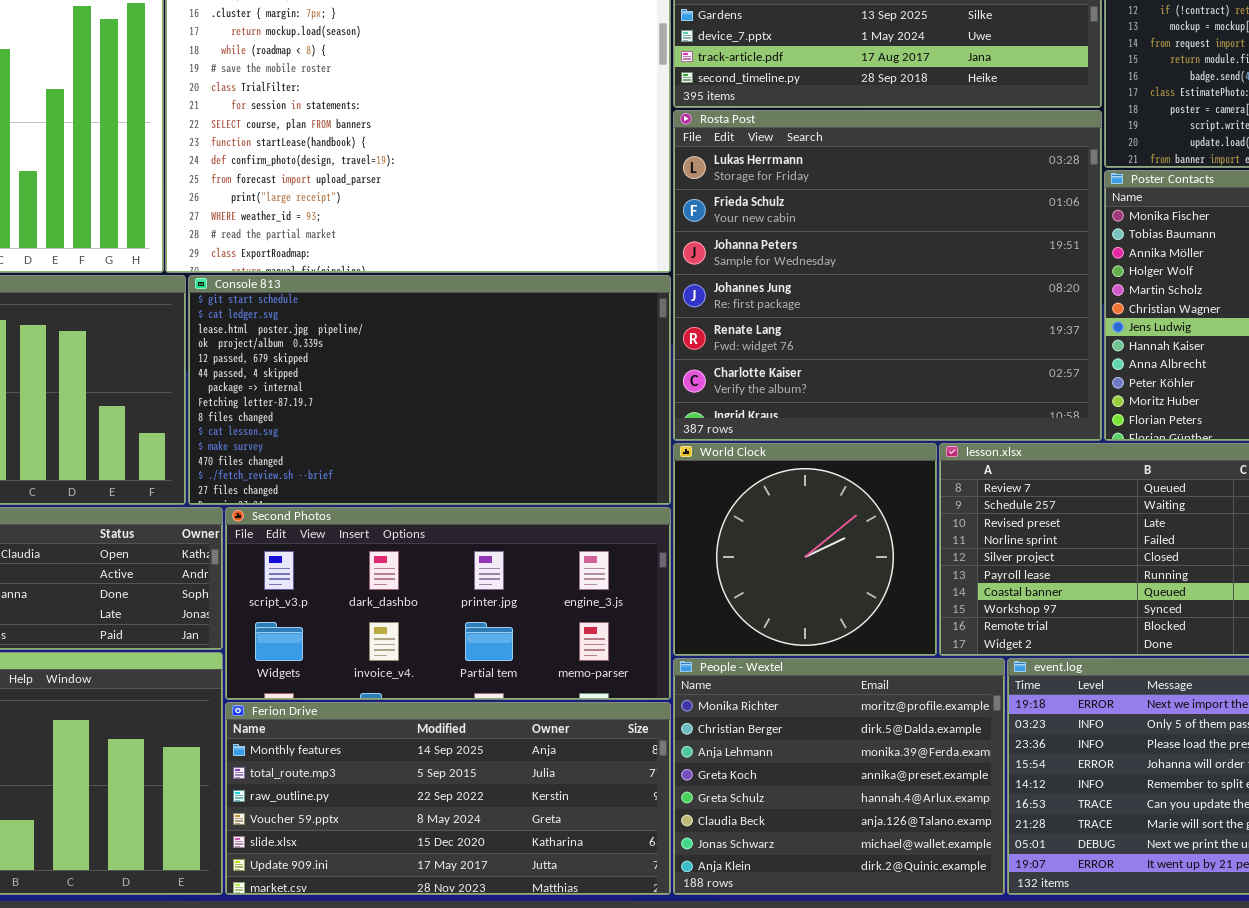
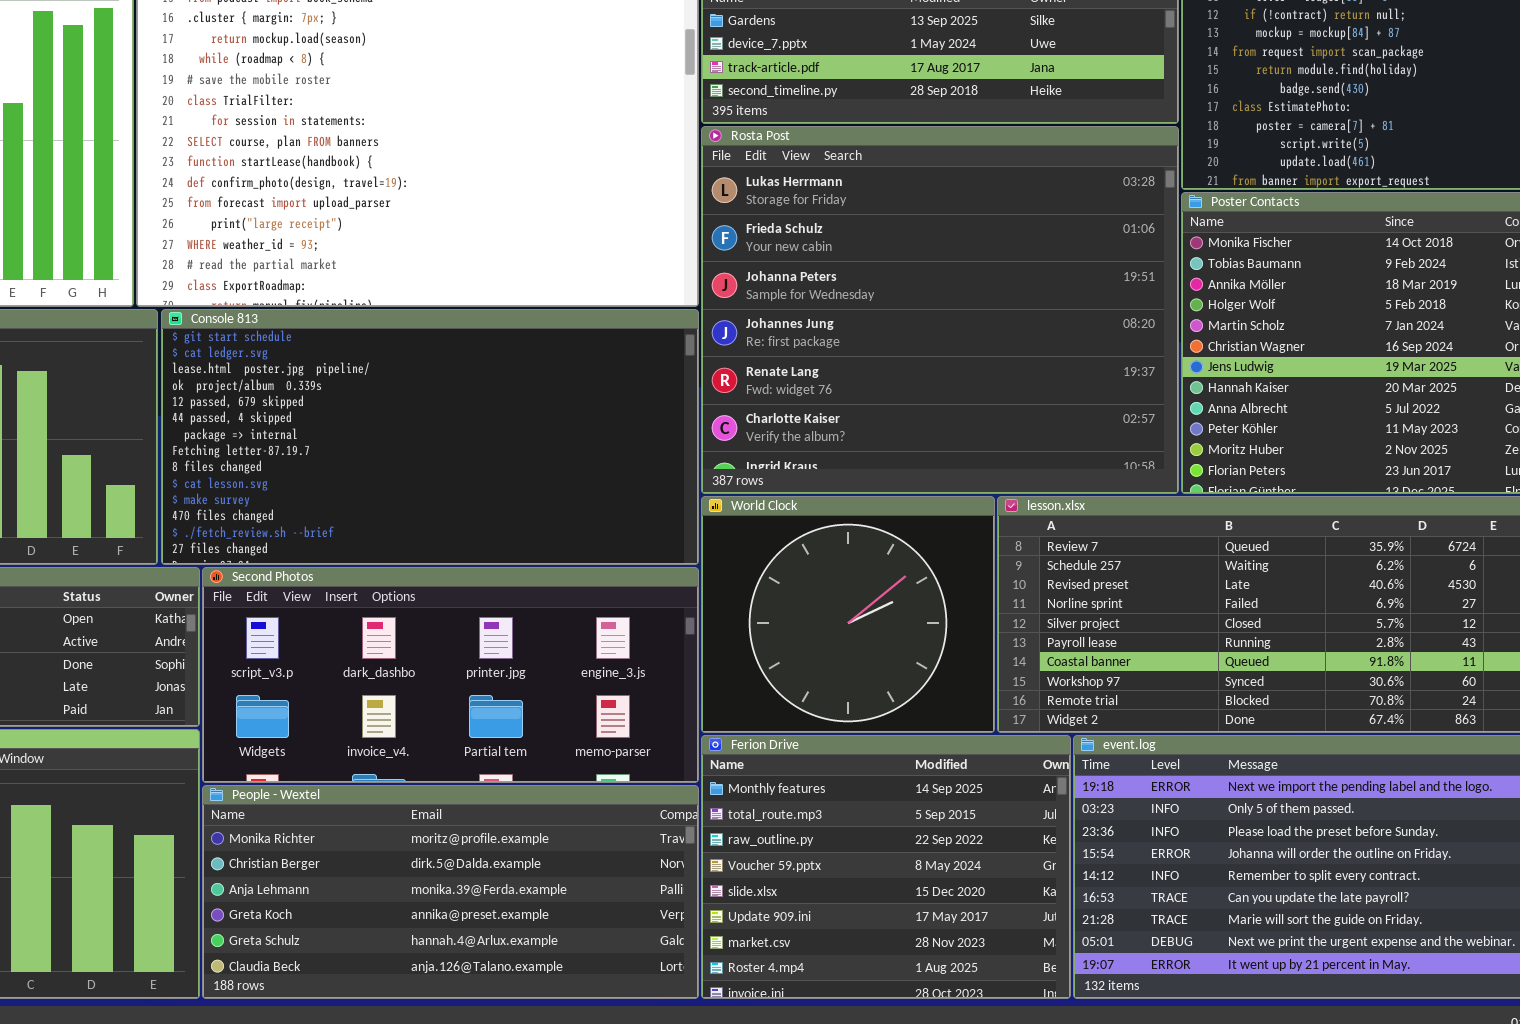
People - Wextel: [673,658,1005,895] -> [202,785,699,999], moved, resized
Ferion Drive: [225,702,671,895] -> [701,735,1071,999], moved, resized

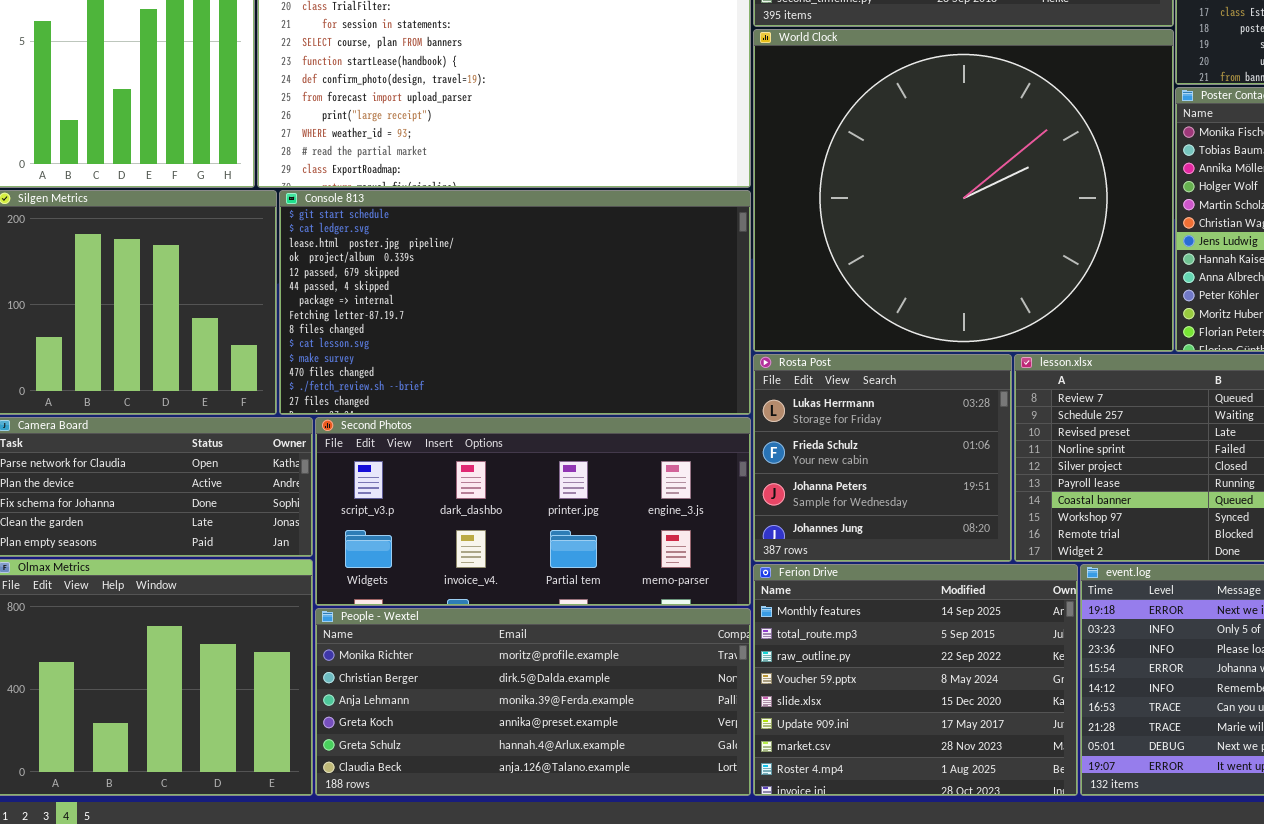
Rosta Post: [701,126,1179,494] -> [753,354,1012,562], moved, resized
World Clock: [701,496,995,733] -> [753,29,1174,352], moved, resized

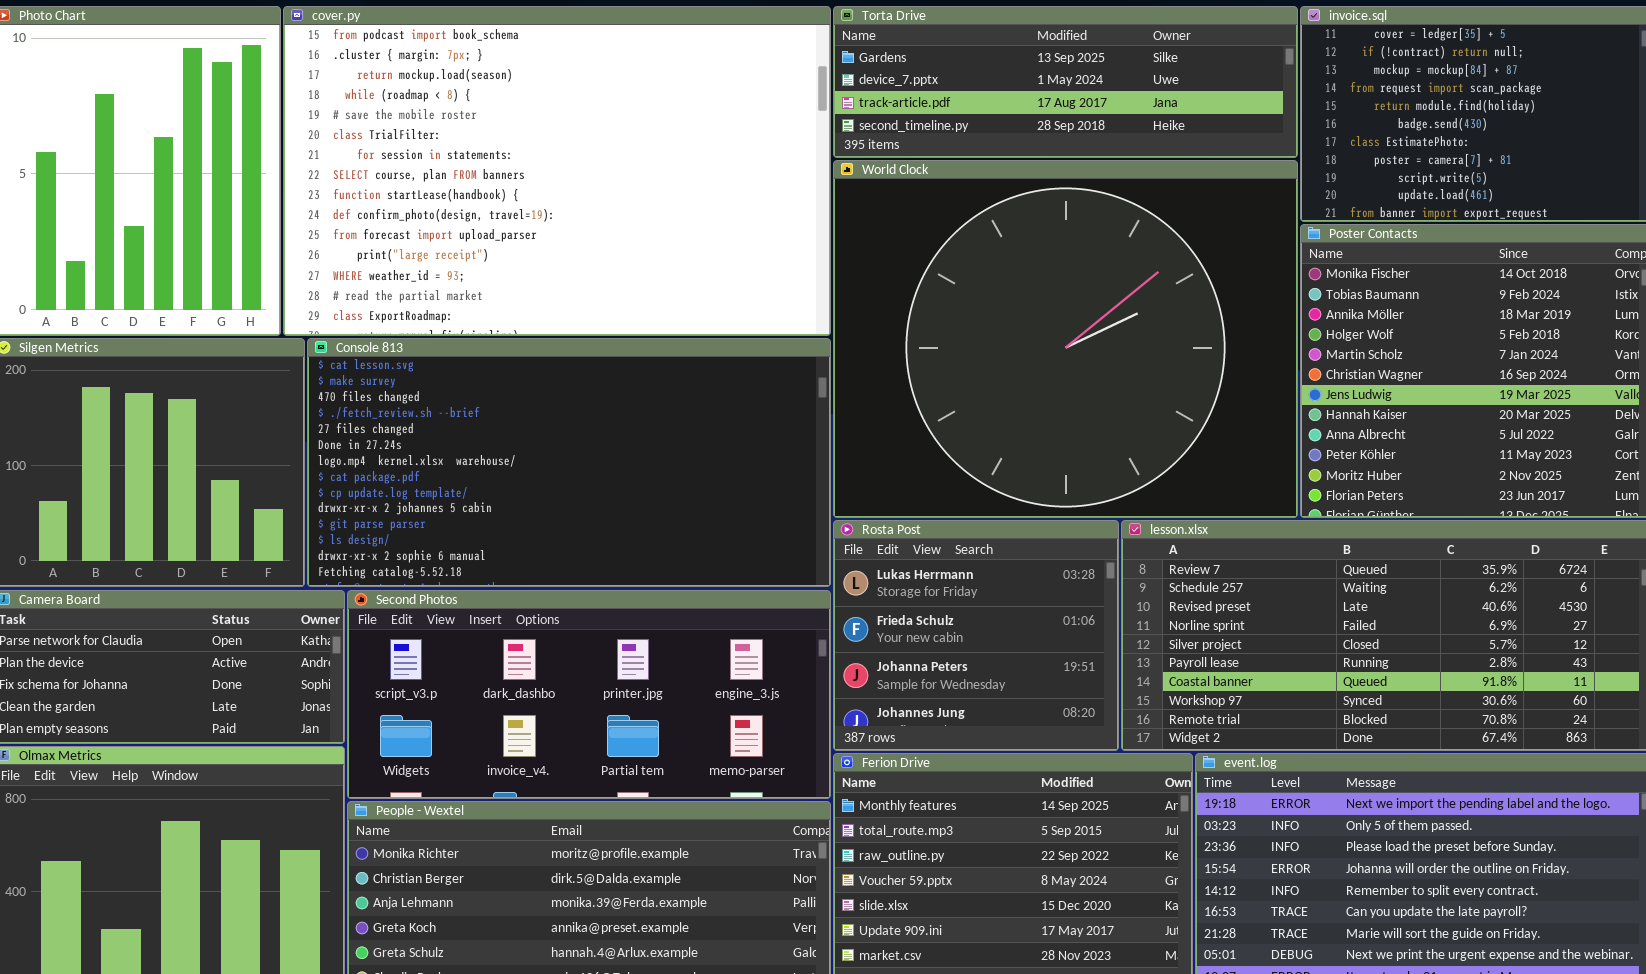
Console 813: [279,190,751,415] -> [307,338,831,587], scrolled down 9 rows

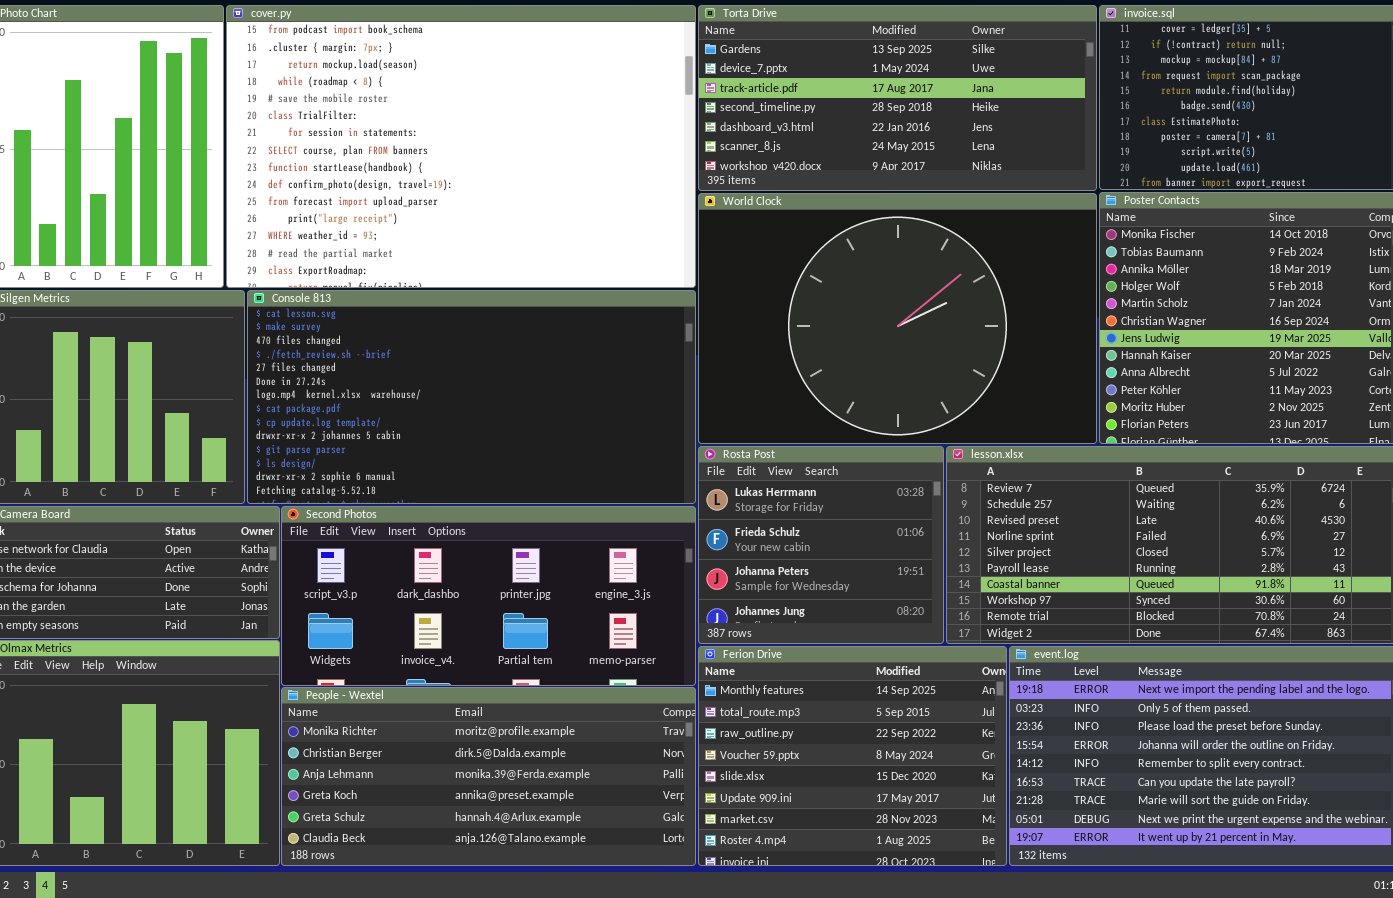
Torta Drive: [833,6,1298,158] -> [698,5,1097,191], resized
World Clock: [833,160,1298,518] -> [698,193,1097,444], resized

